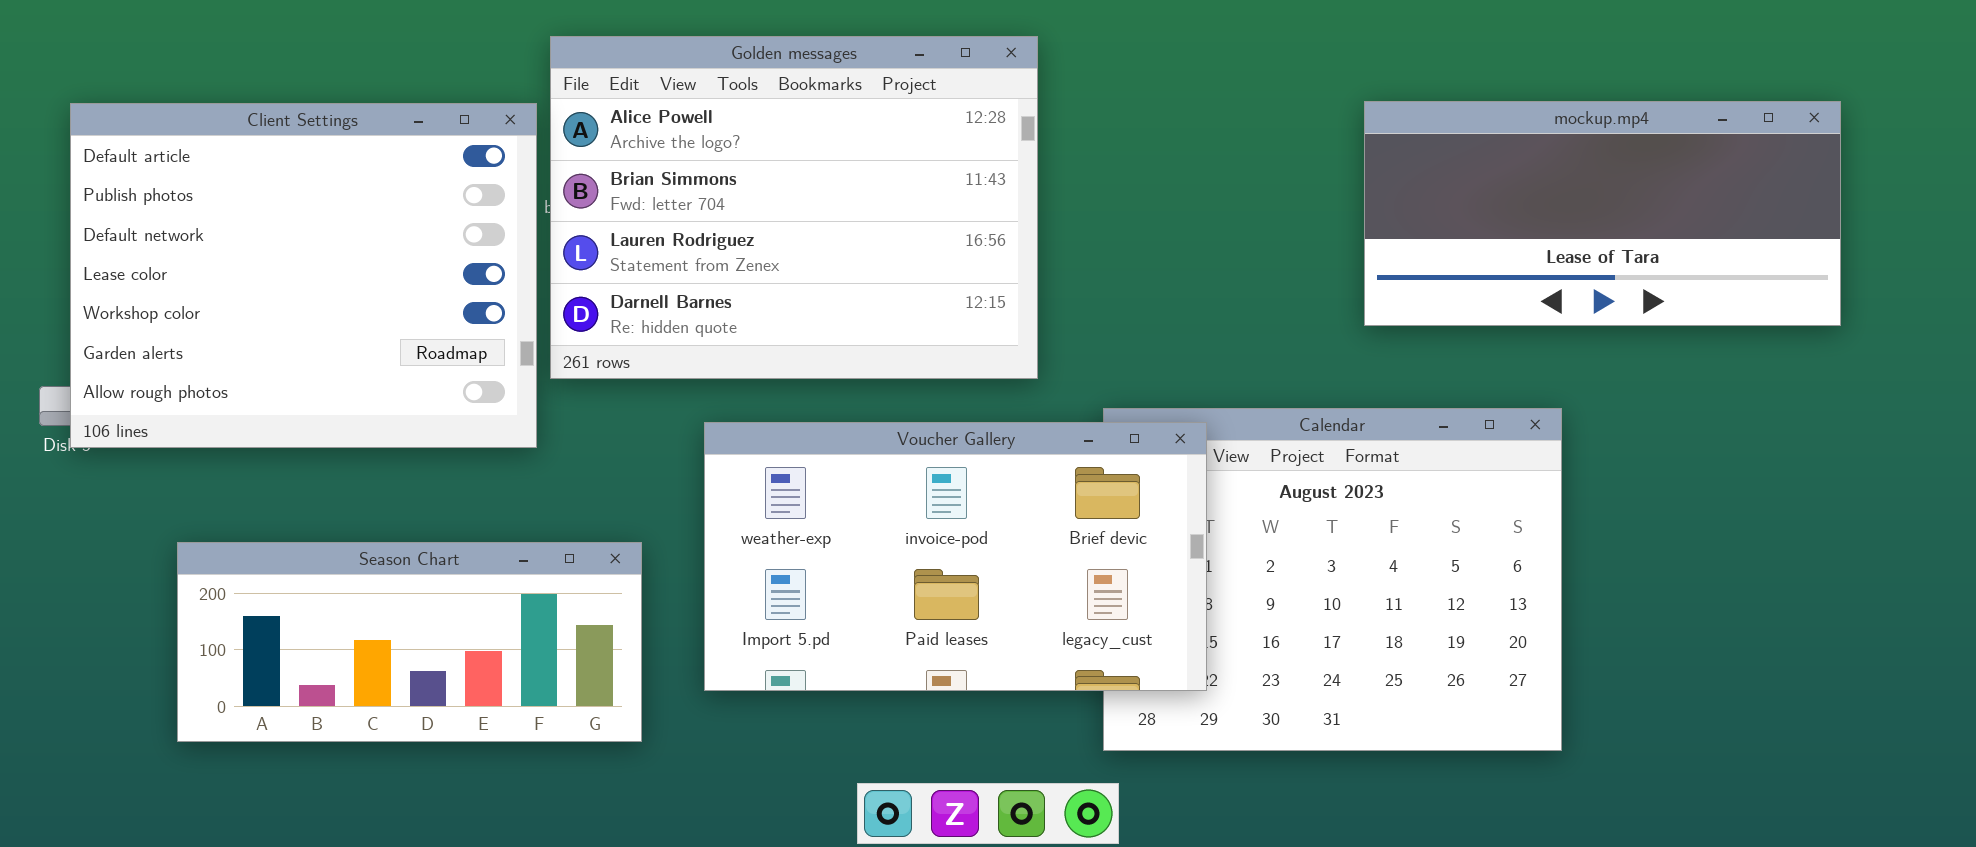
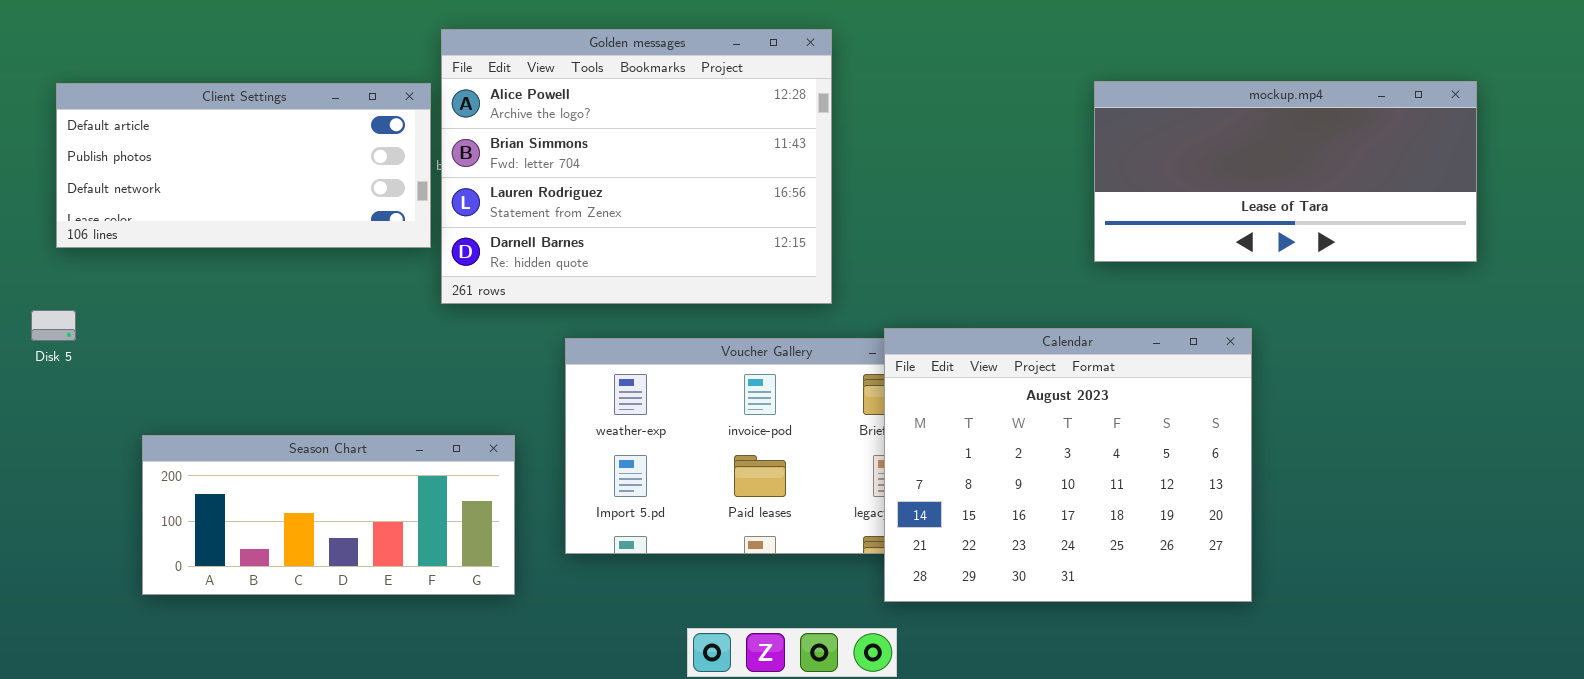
Client Settings: [70,103,537,448] -> [56,83,431,248], resized
Calendar: [1103,408,1562,751] -> [884,328,1252,602], raised

